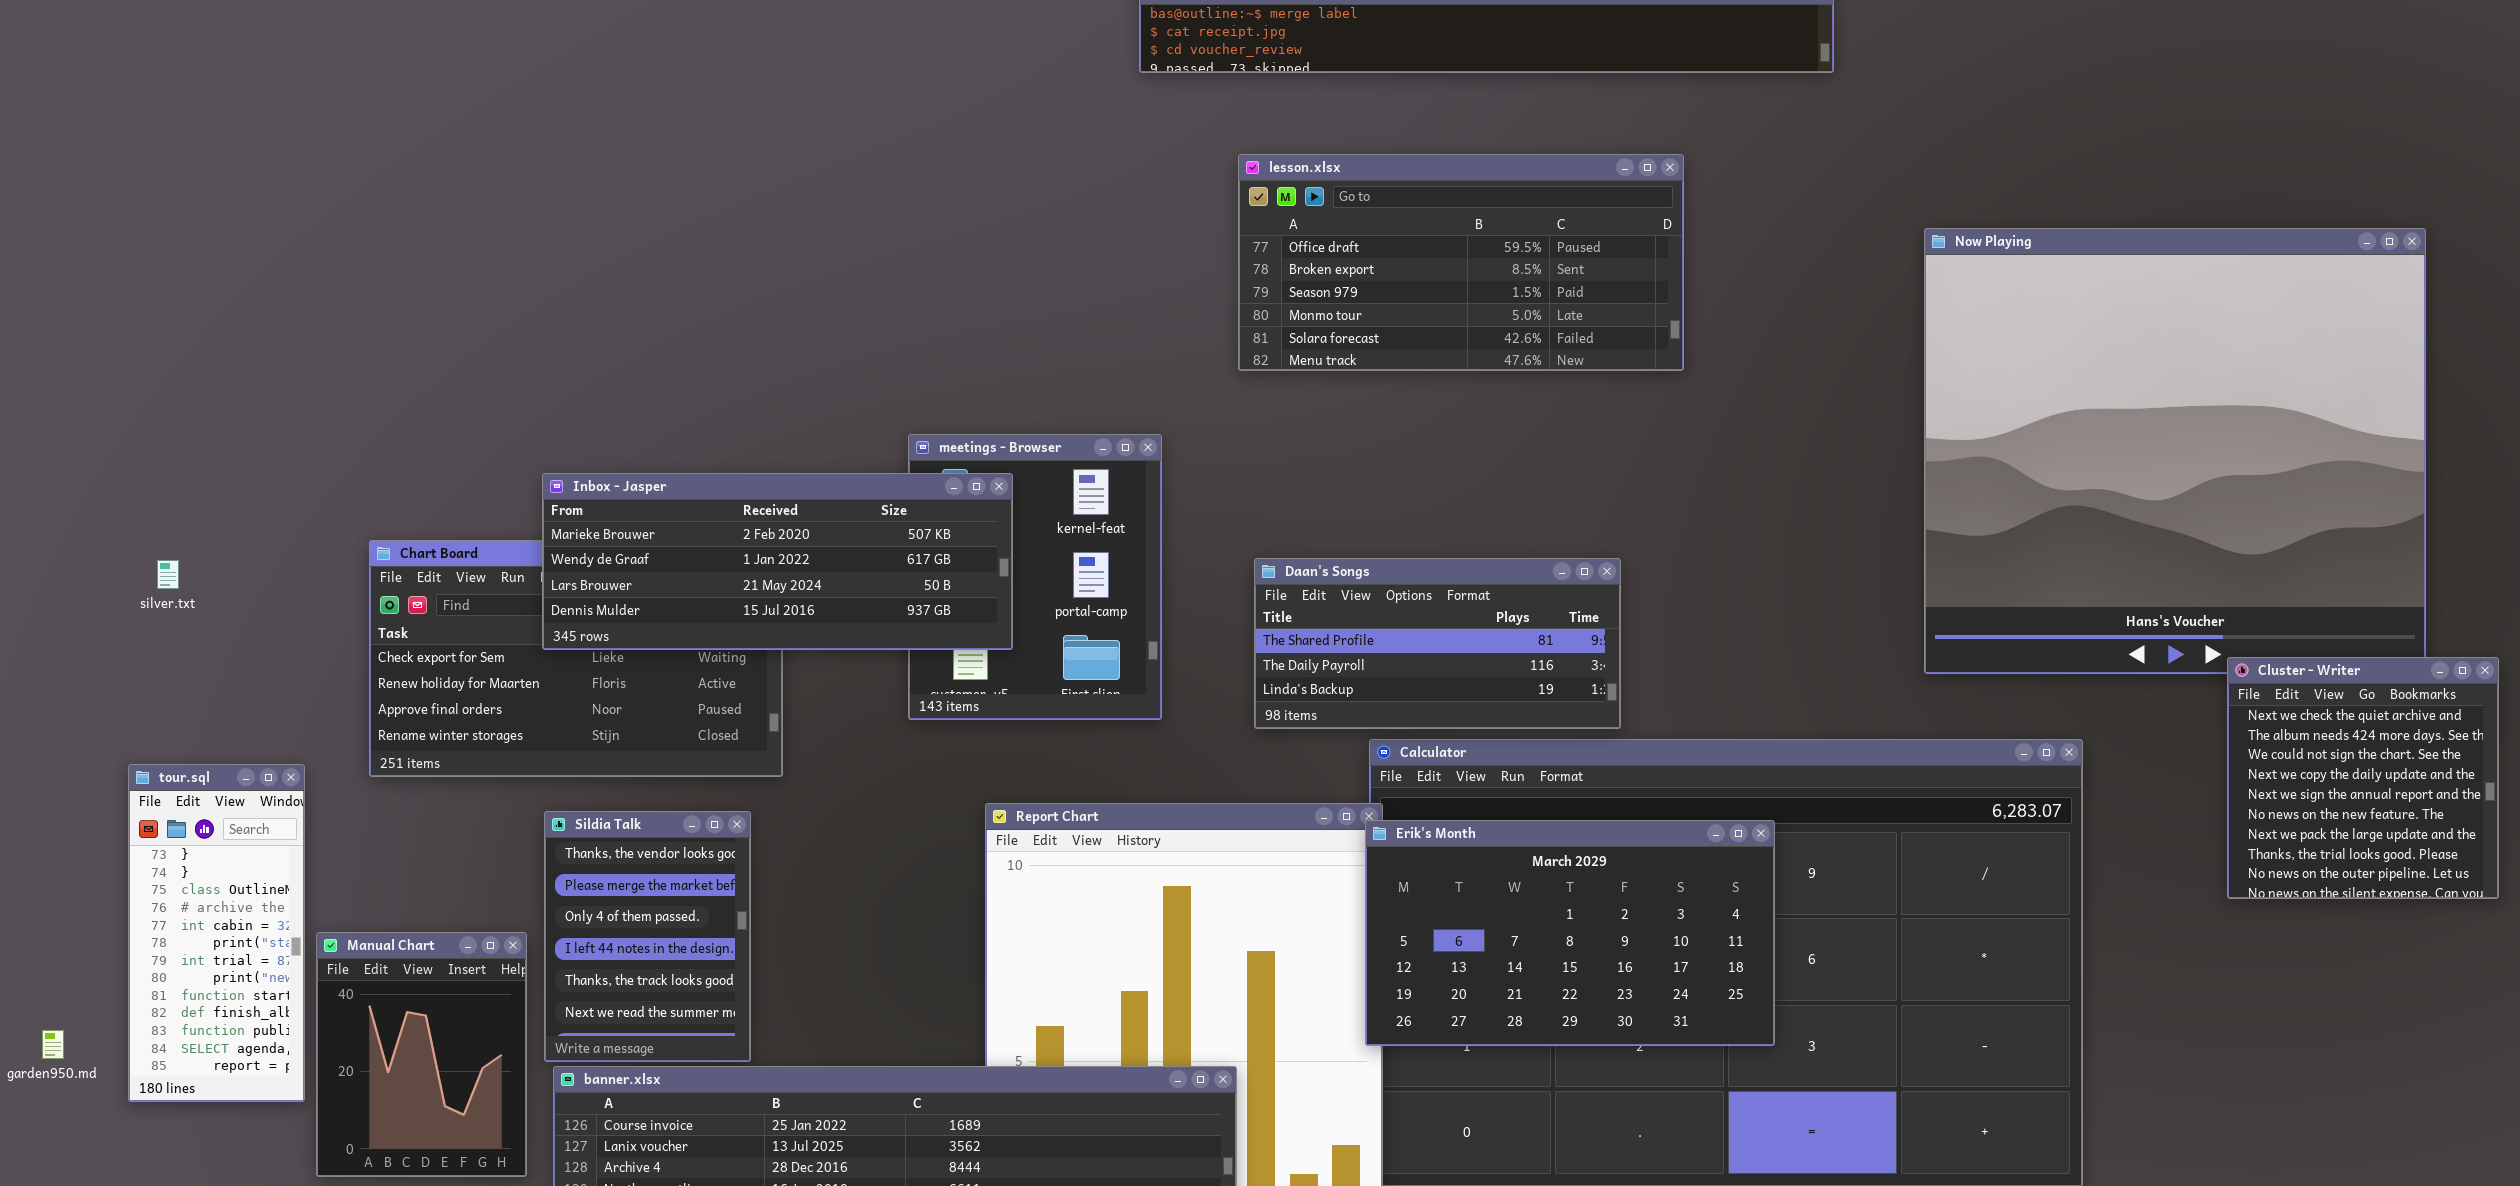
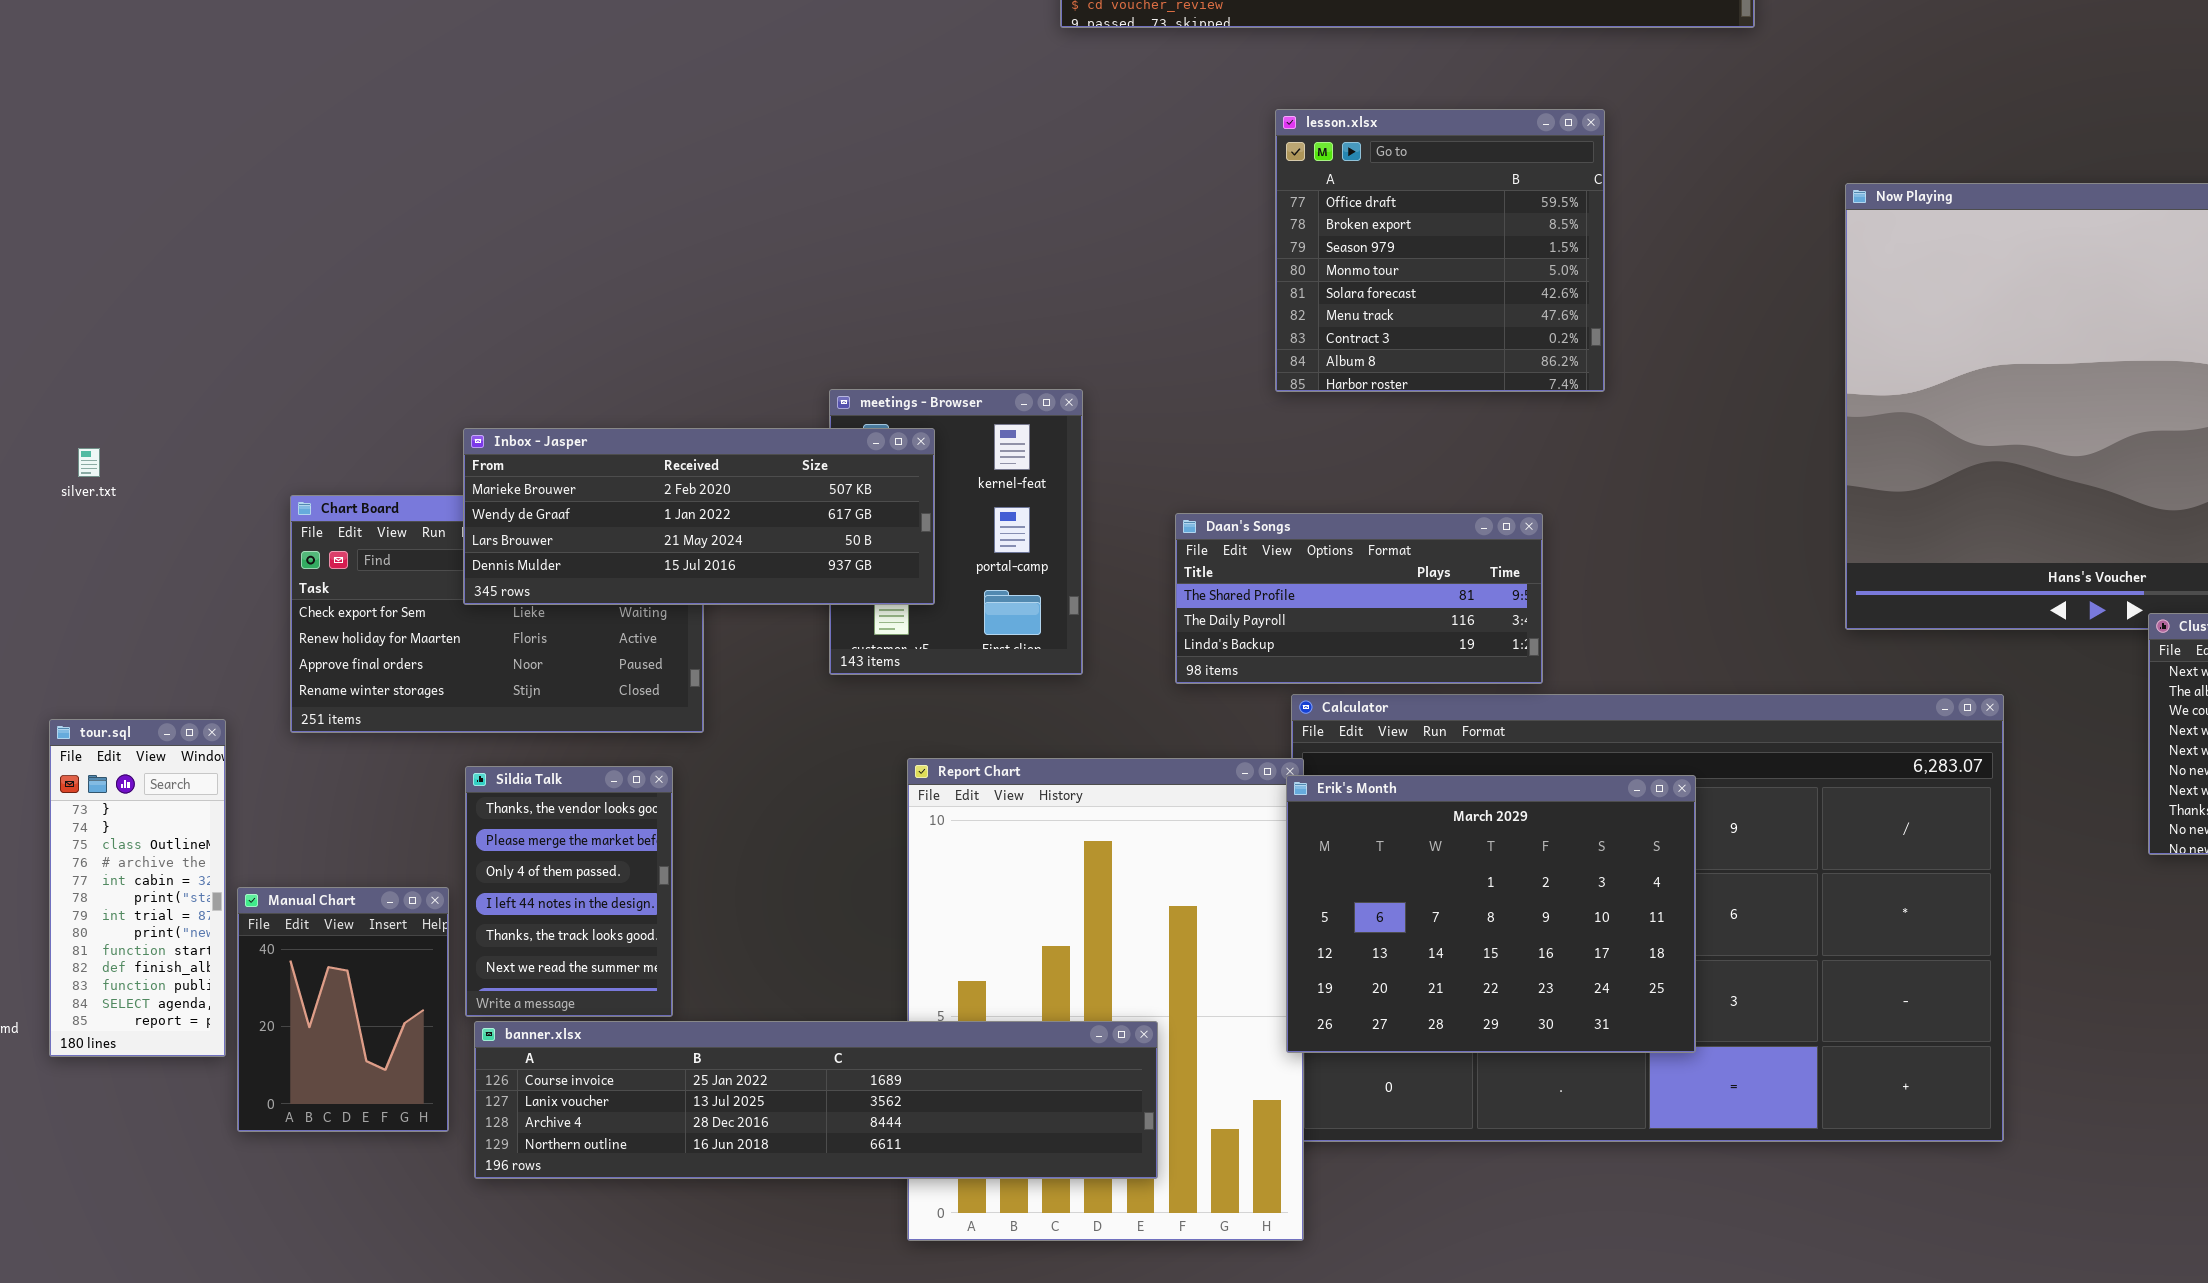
lesson.xlsx: [1238,154,1684,371] -> [1275,109,1605,392], resized
silver.txt: [157,560,179,589] -> [78,448,100,477], moved
Erik's Month: [1365,820,1775,1046] -> [1286,775,1696,1053], resized

